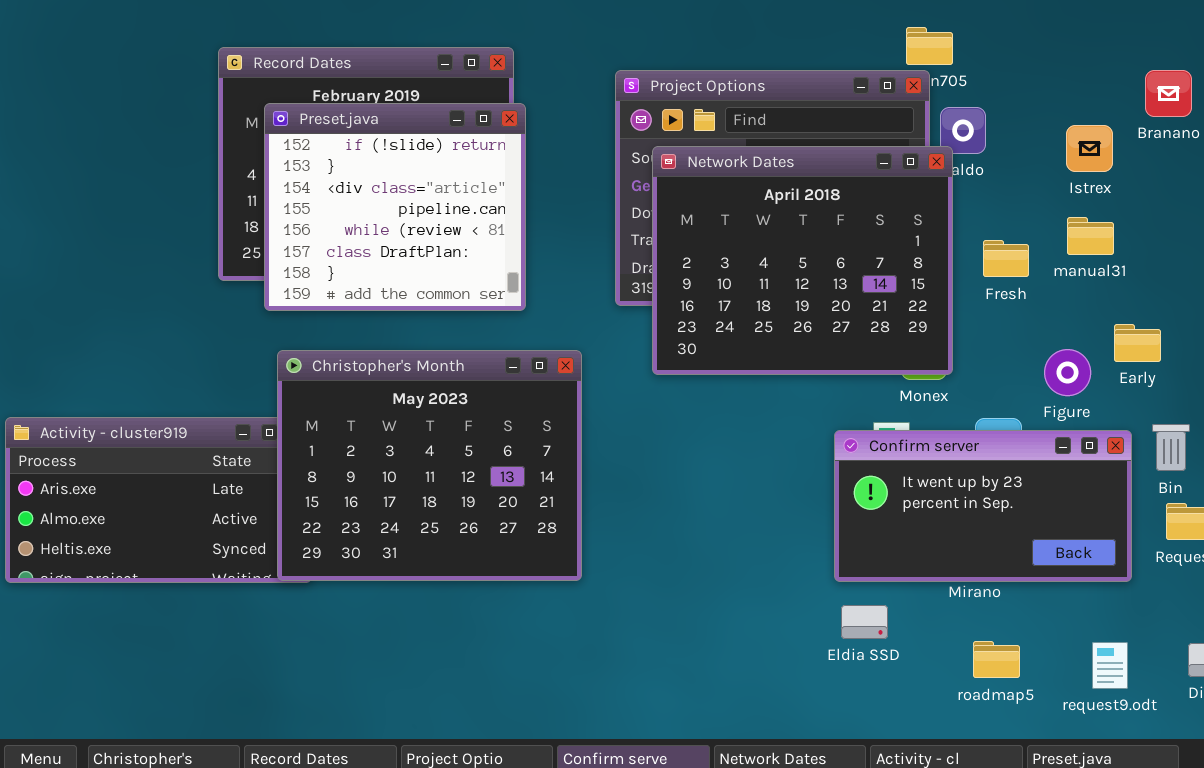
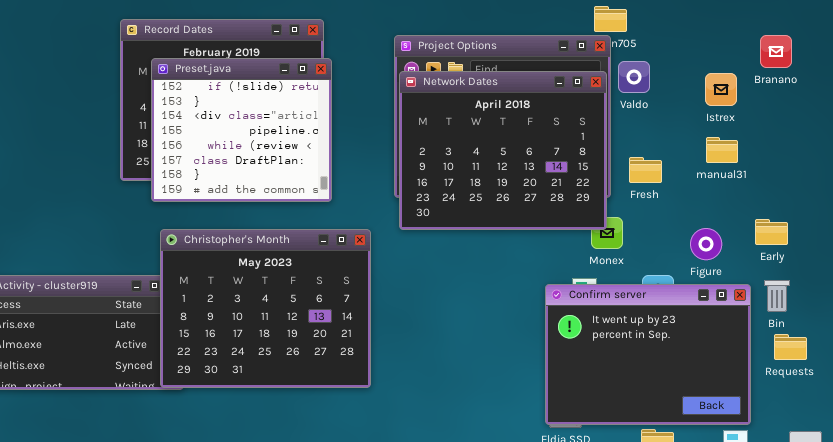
Network Dates: [652,146,953,375] -> [399,71,607,230], moved
Fresh: [983,240,1029,277] -> [629,157,662,183], moved
Early: [1114,324,1161,362] -> [755,219,788,245], moved
Confirm server: [834,430,1132,582] -> [545,284,751,425], resized

